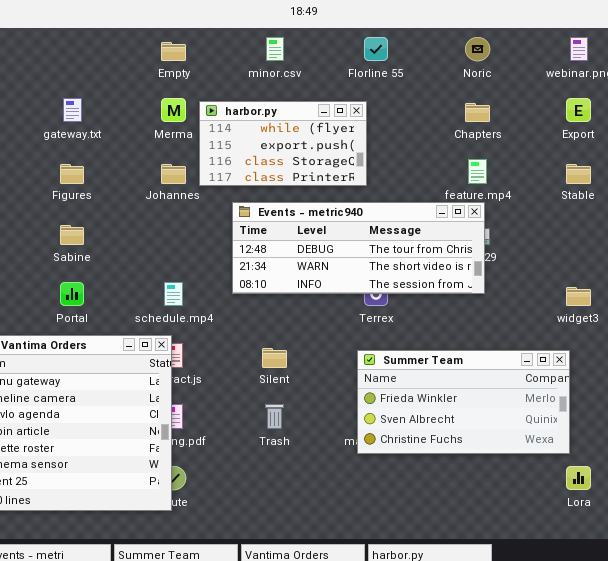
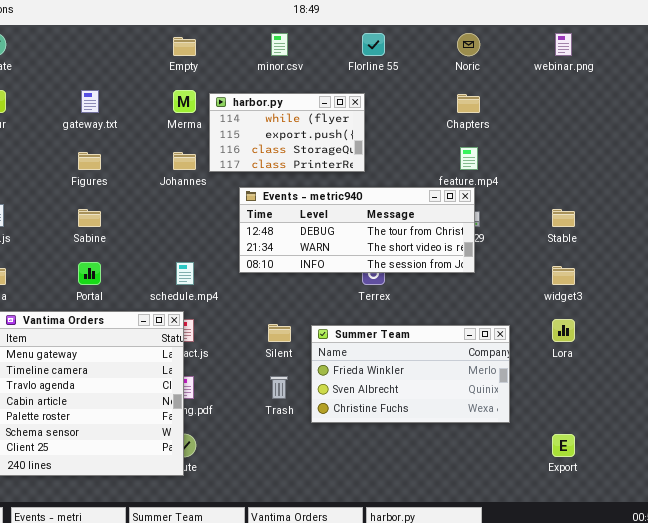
Export: [566,98,591,122] -> [552,434,575,457], moved
Stable: [566,164,591,184] -> [552,209,575,227], moved
Summer Team: [357,350,570,454] -> [311,325,510,423], moved
Lora: [566,466,591,490] -> [552,319,575,342], moved

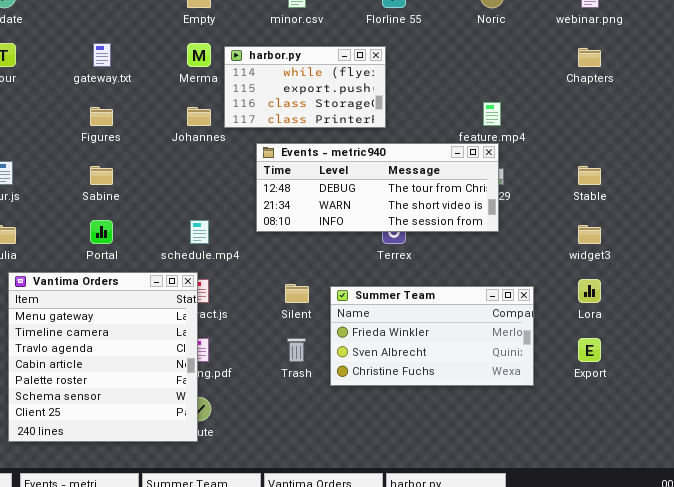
Chapters: [457,94,480,113] -> [578,48,601,67], moved
Export: [552,434,575,457] -> [578,338,601,362], moved

